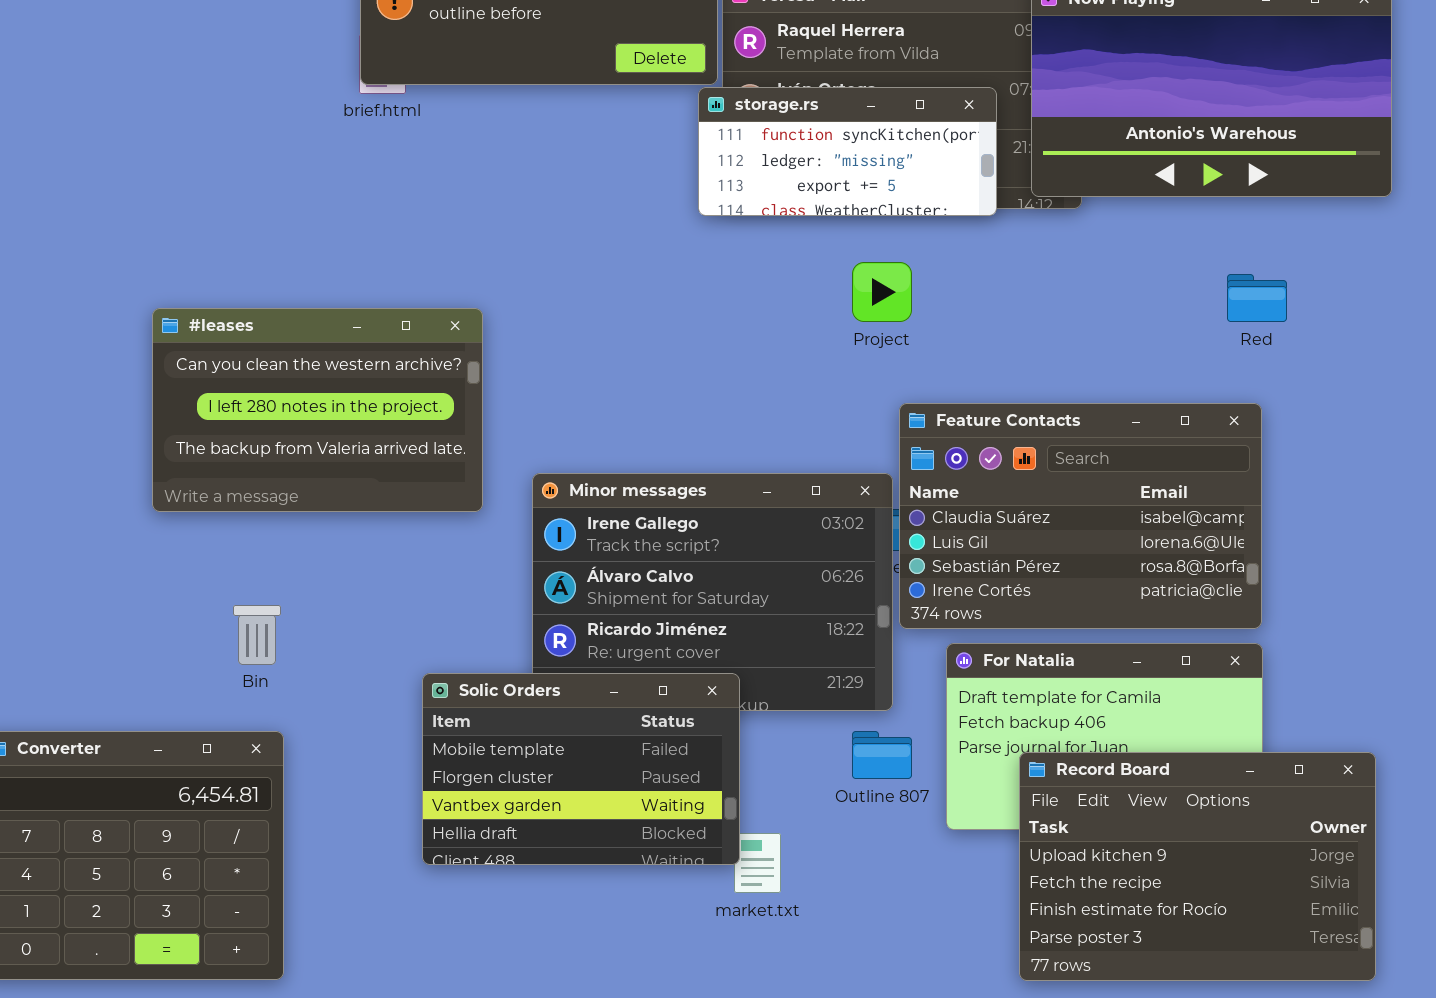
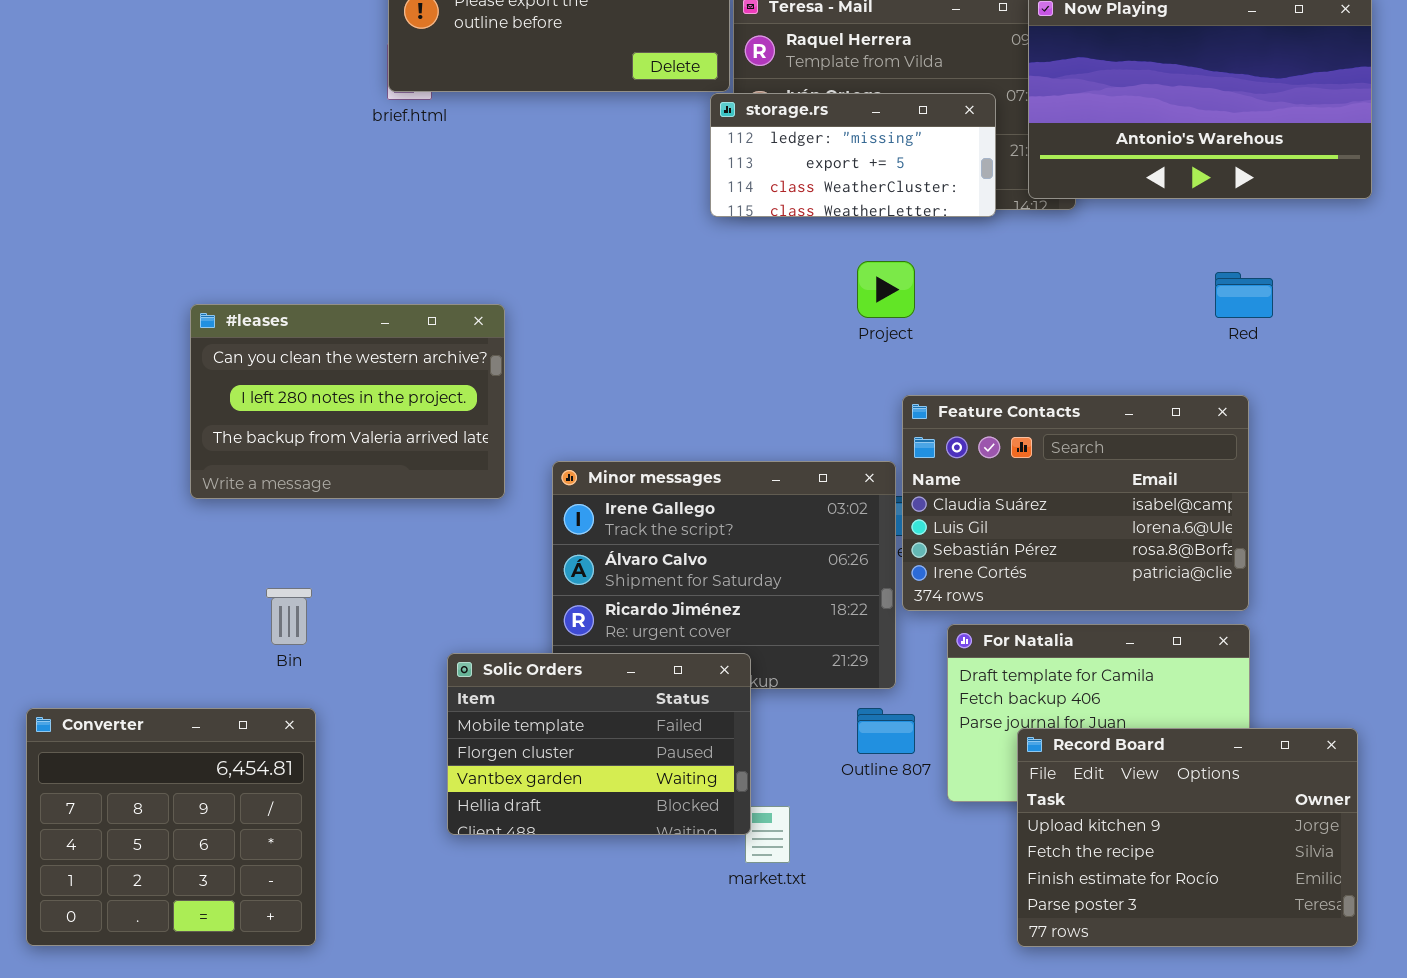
storage.rs: [698,87,997,216] -> [710,93,996,217], scrolled down 1 row

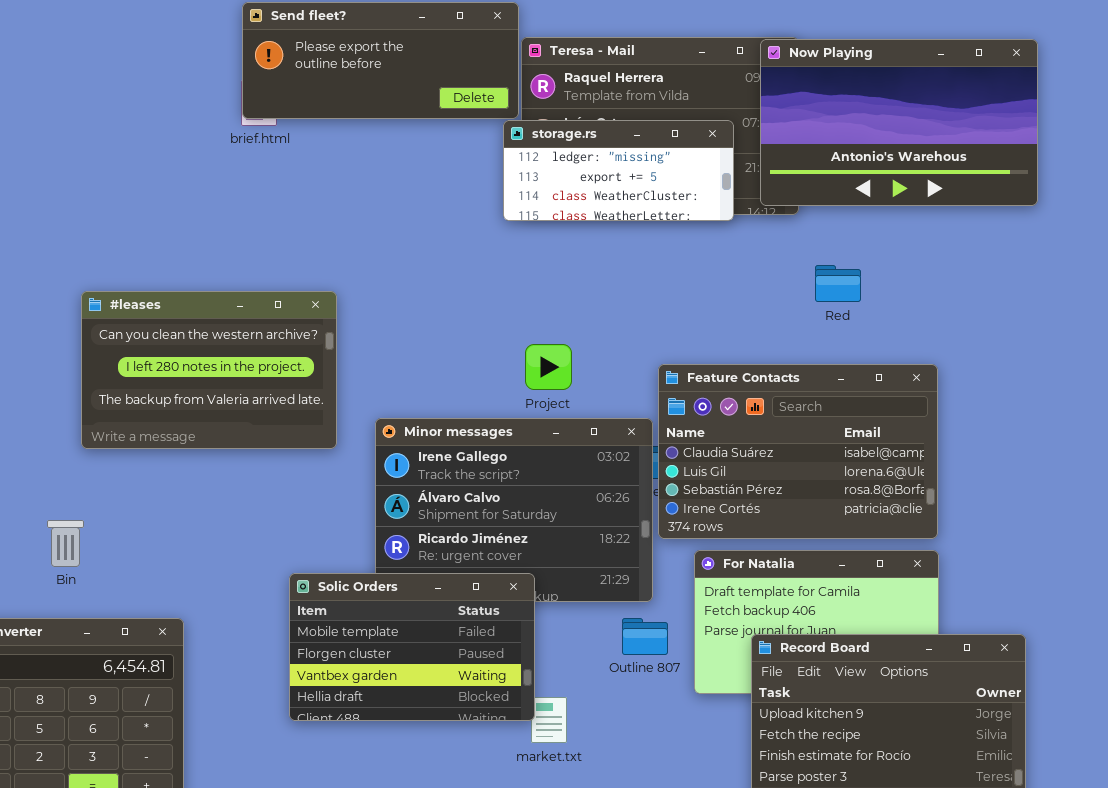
Project: [857,261,915,318] -> [525,344,572,390], moved
Red: [1215,272,1273,318] -> [815,265,861,302], moved
Bin: [266,588,312,645] -> [47,520,84,567], moved

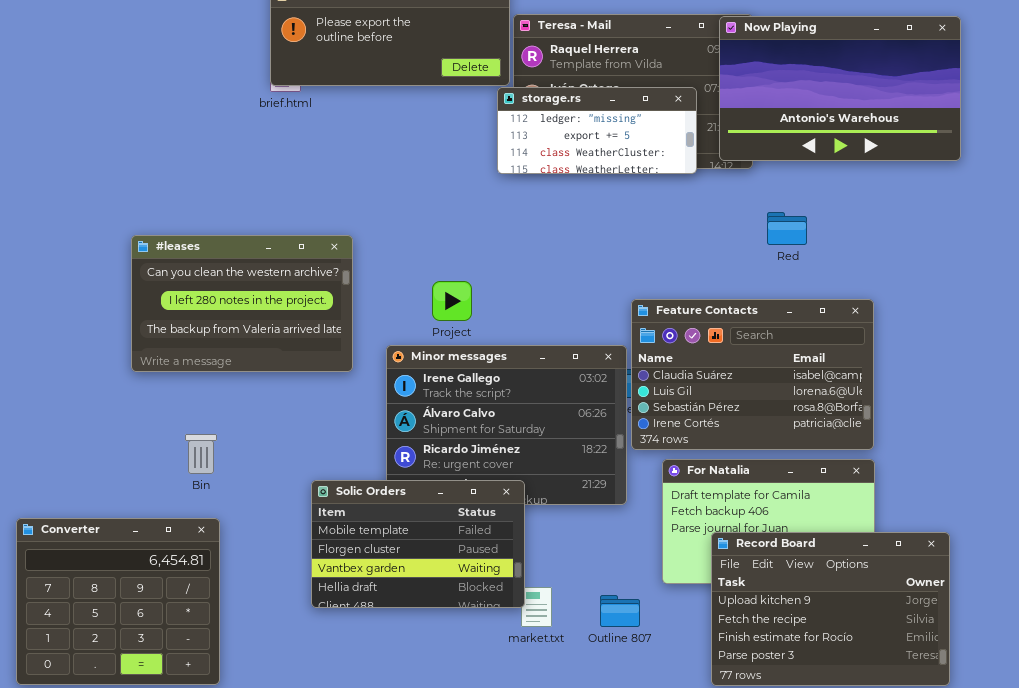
Project: [525,344,572,390] -> [432,281,472,321], moved
Bin: [47,520,84,567] -> [185,434,217,474], moved
Outline 807: [622,618,668,655] -> [600,595,640,627], moved

